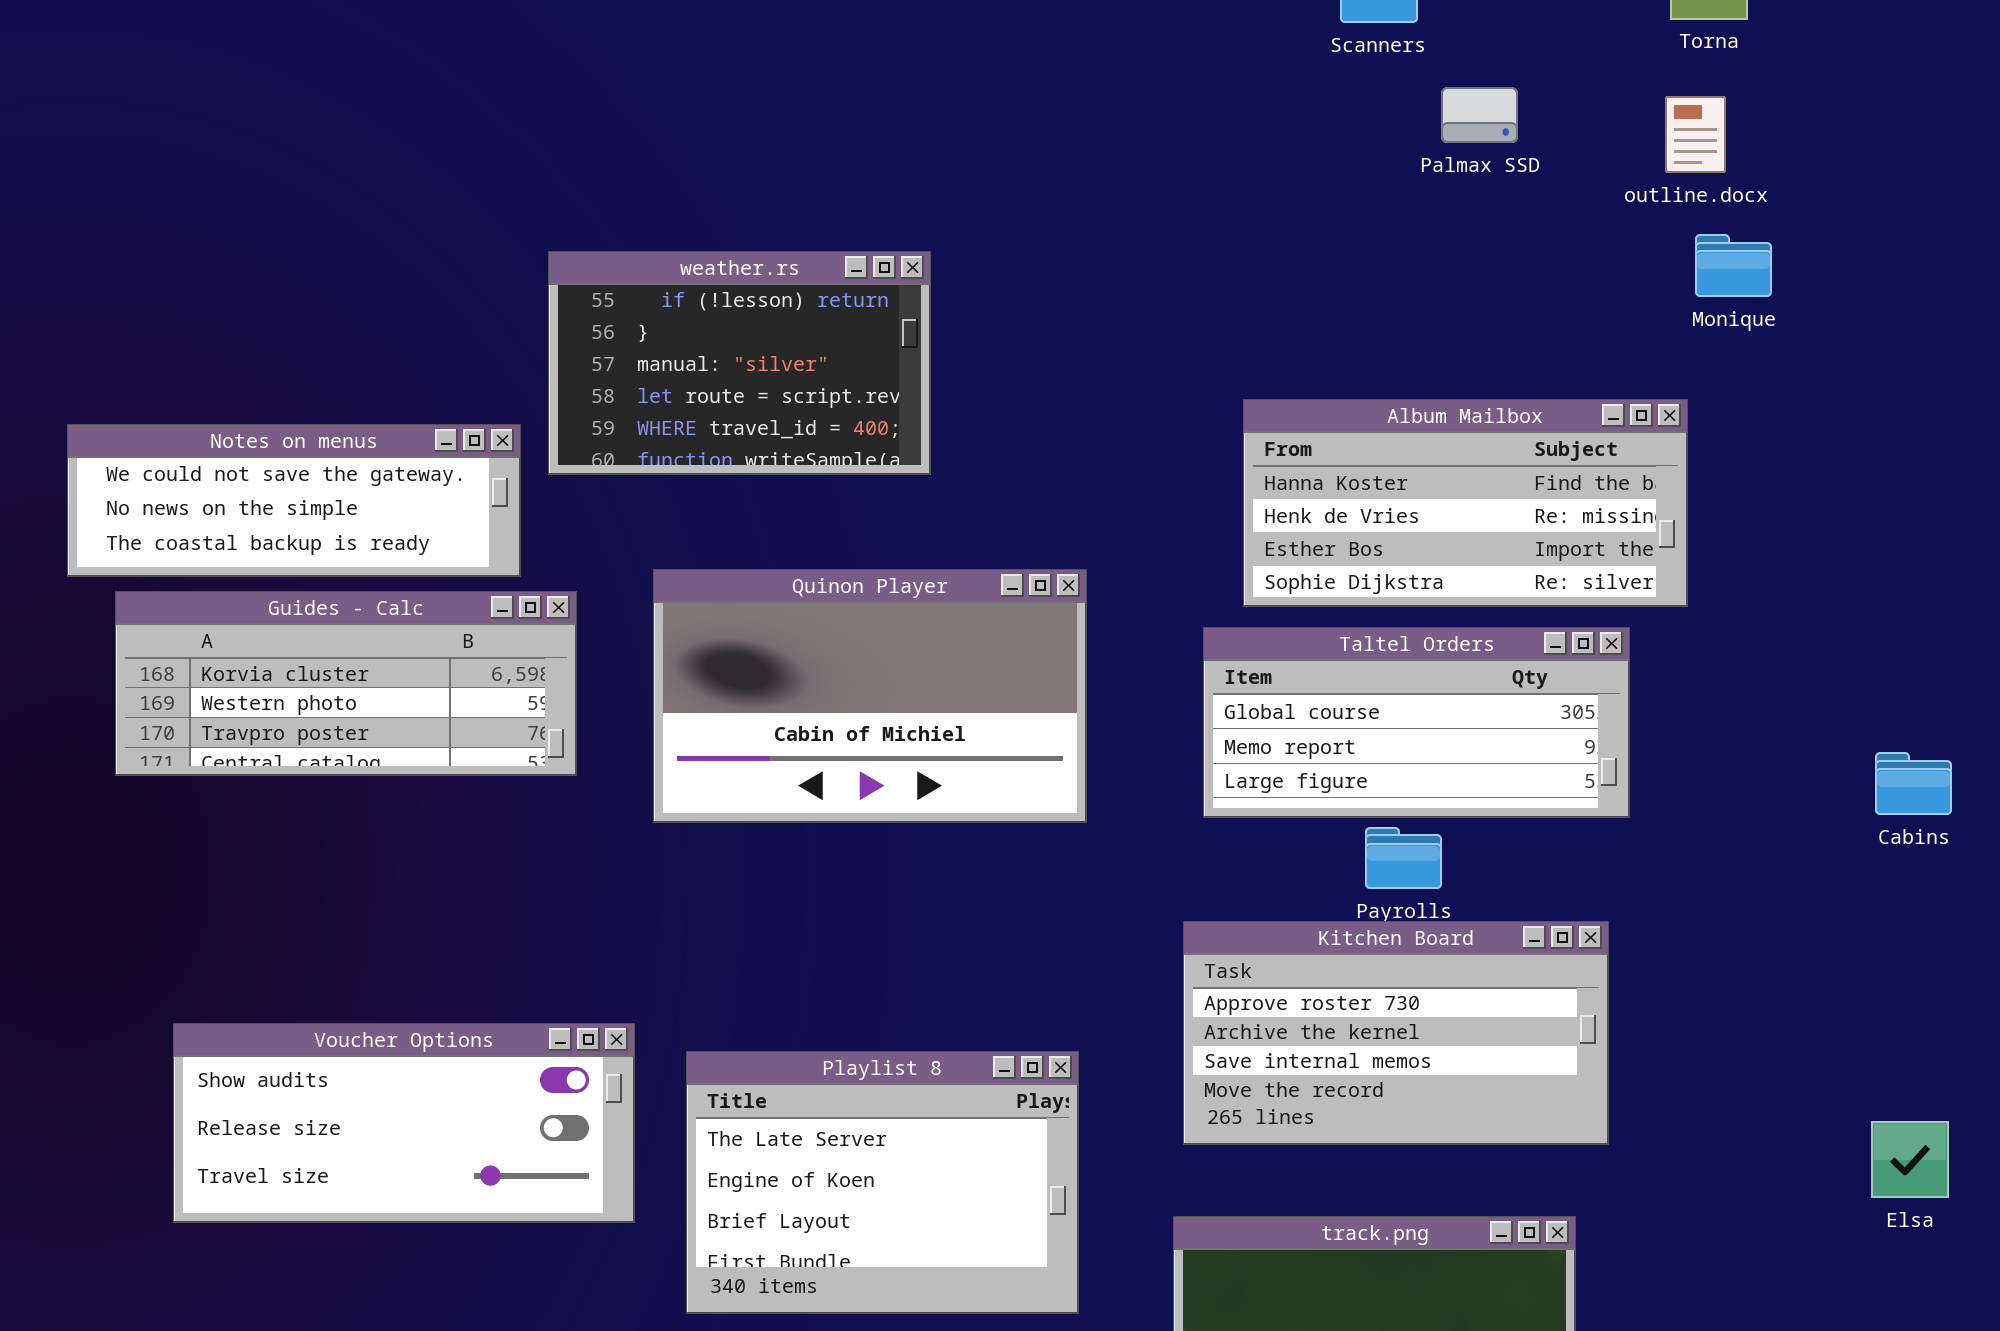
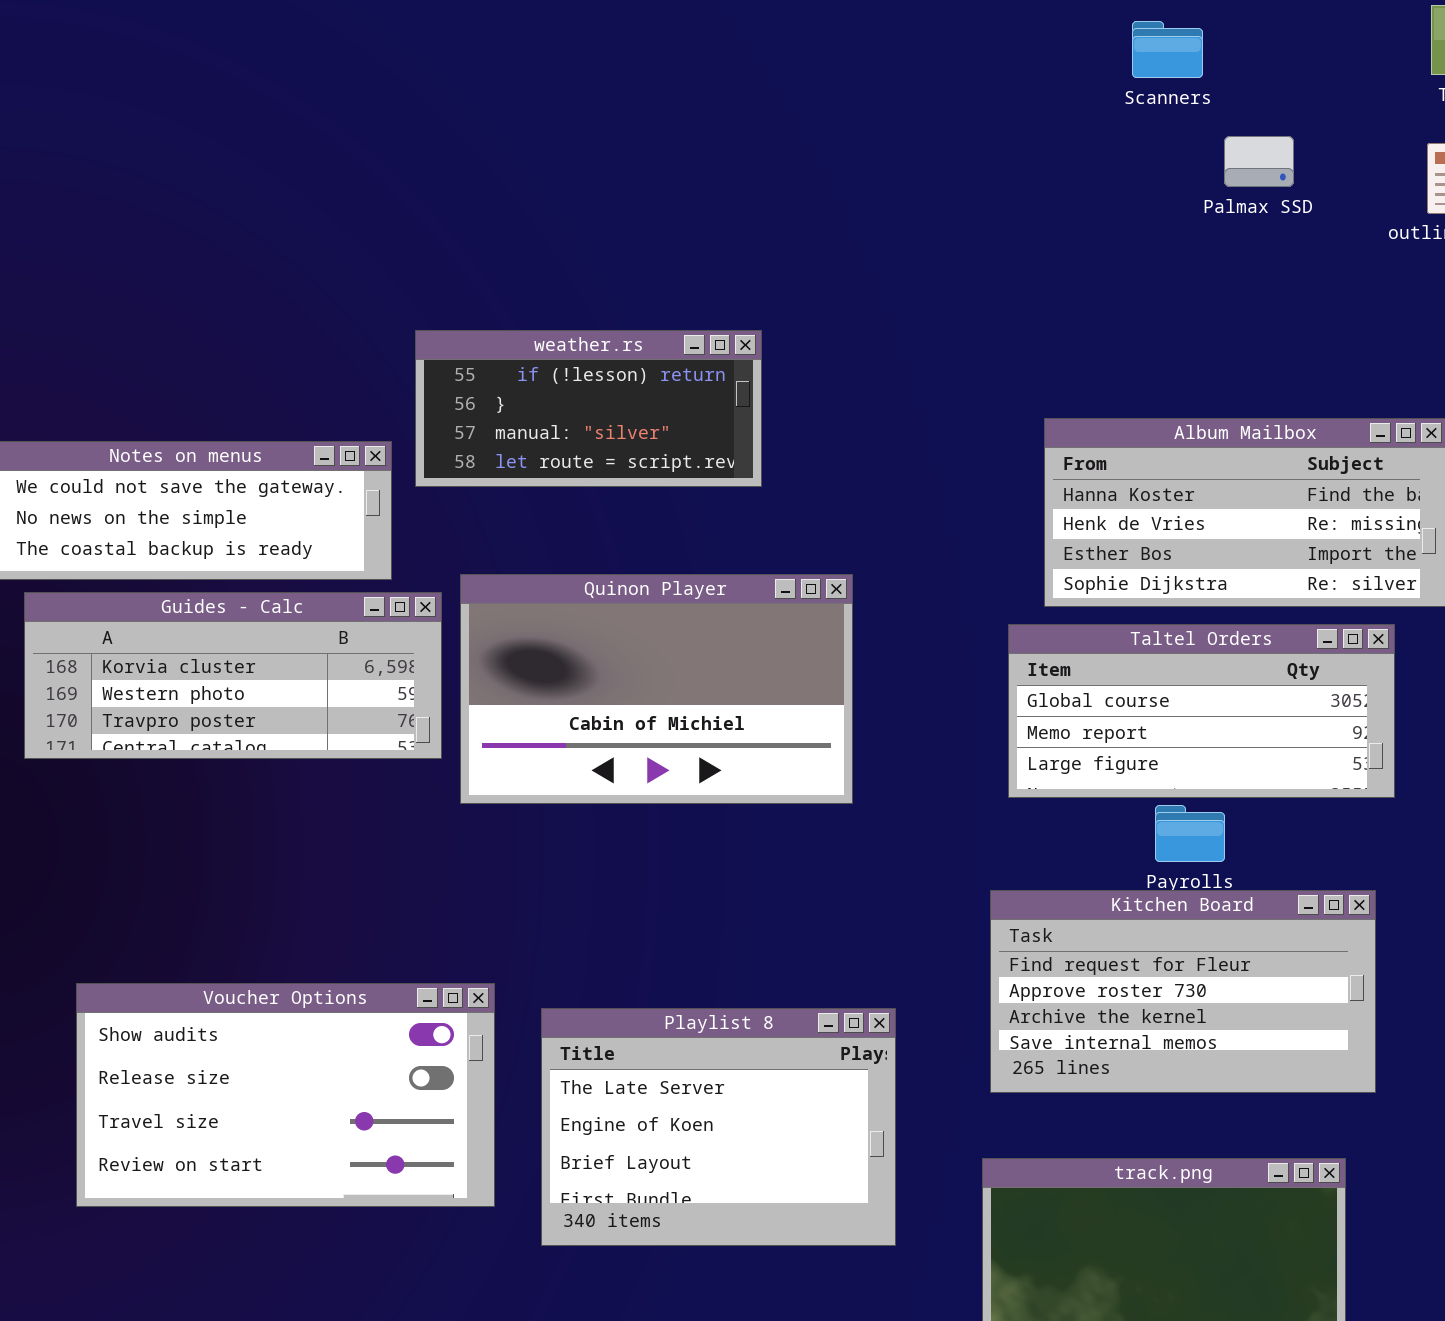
weather.rs: [548,251,931,475] -> [415,330,762,487], resized
Quinon Player: [653,569,1087,823] -> [460,574,853,804], moved
Kitchen Board: [1183,921,1609,1145] -> [990,890,1376,1093], scrolled up 1 row
Voucher Options: [173,1023,635,1223] -> [76,983,495,1207], resized

